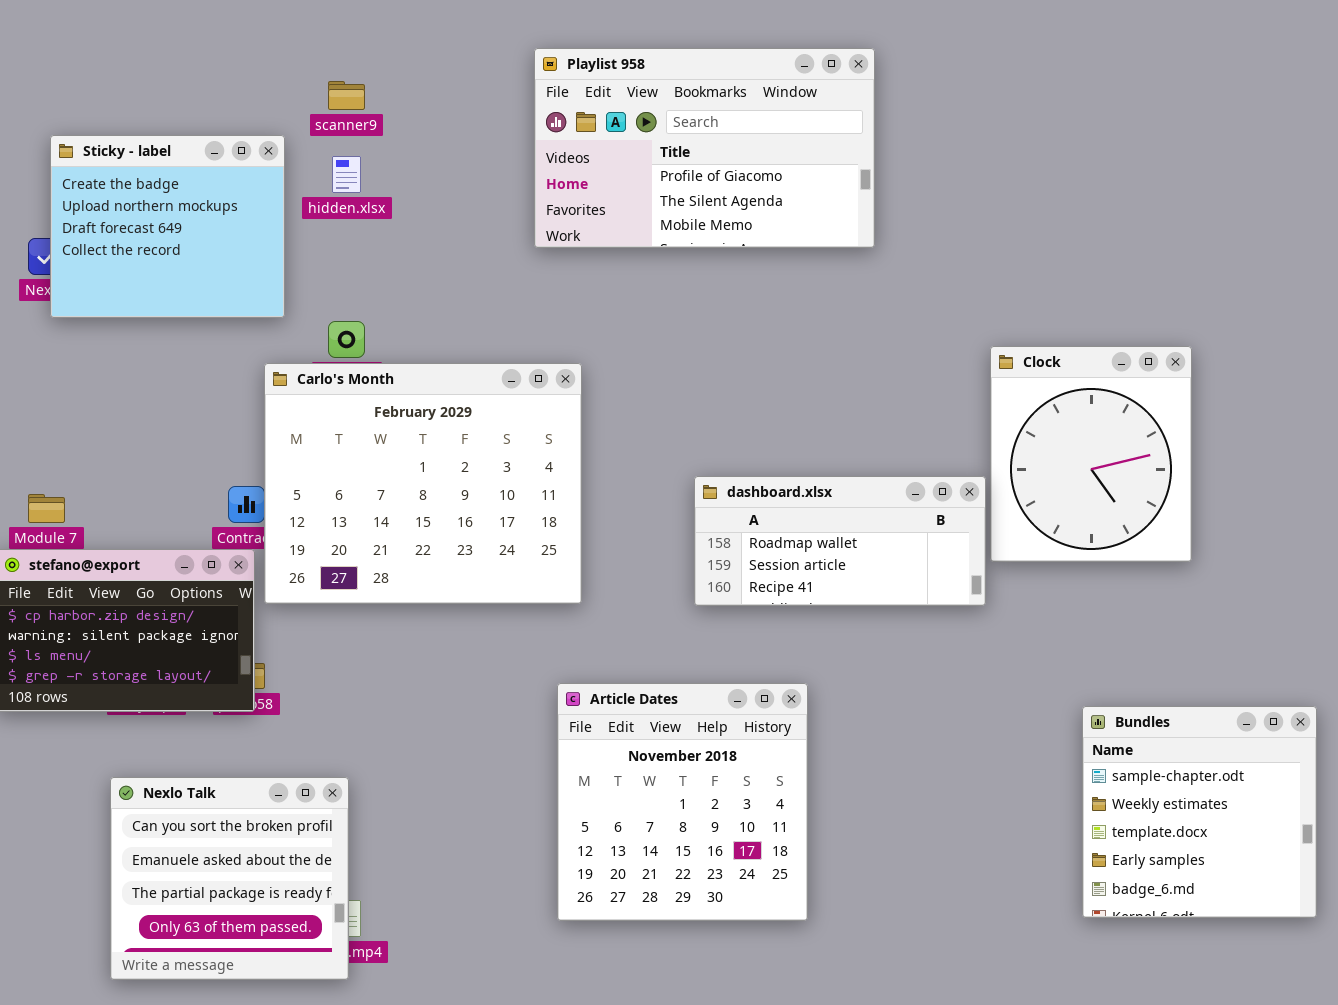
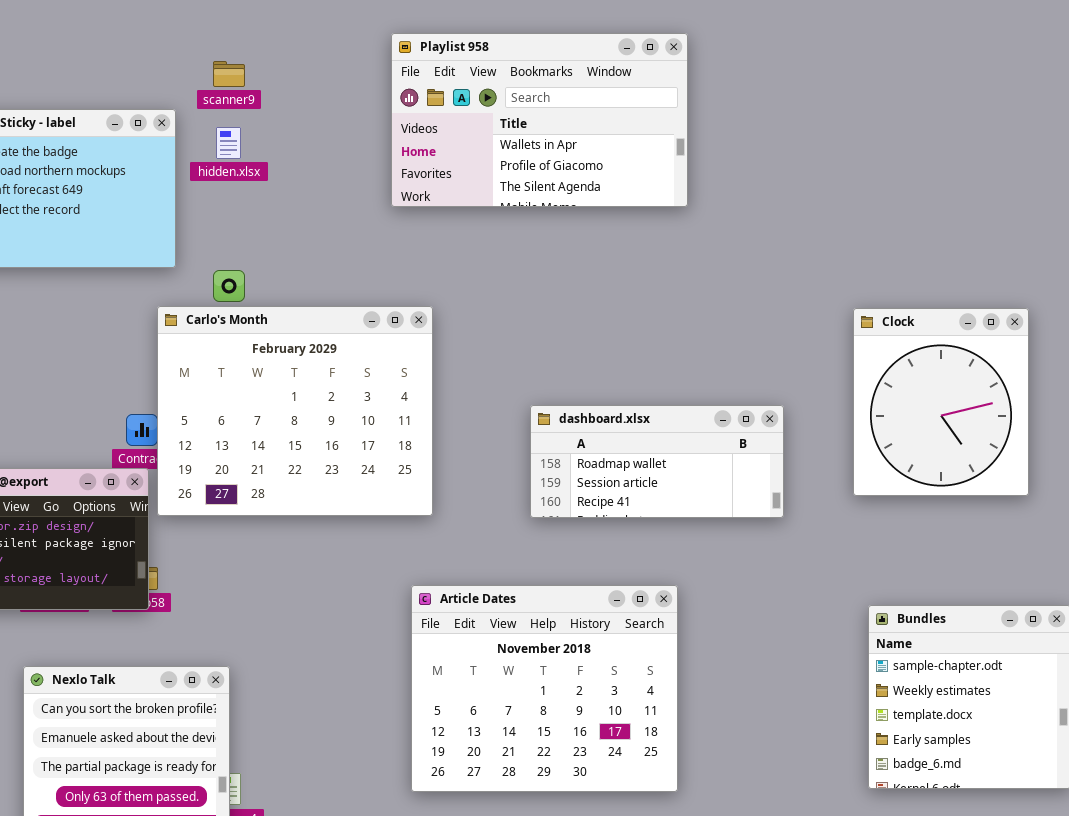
Playlist 958: [534,48,875,248] -> [391,33,688,207], scrolled up 1 row
Clock: [990,346,1192,562] -> [853,308,1029,496], moved
Article Dates: [557,683,808,921] -> [411,585,678,792], resized

